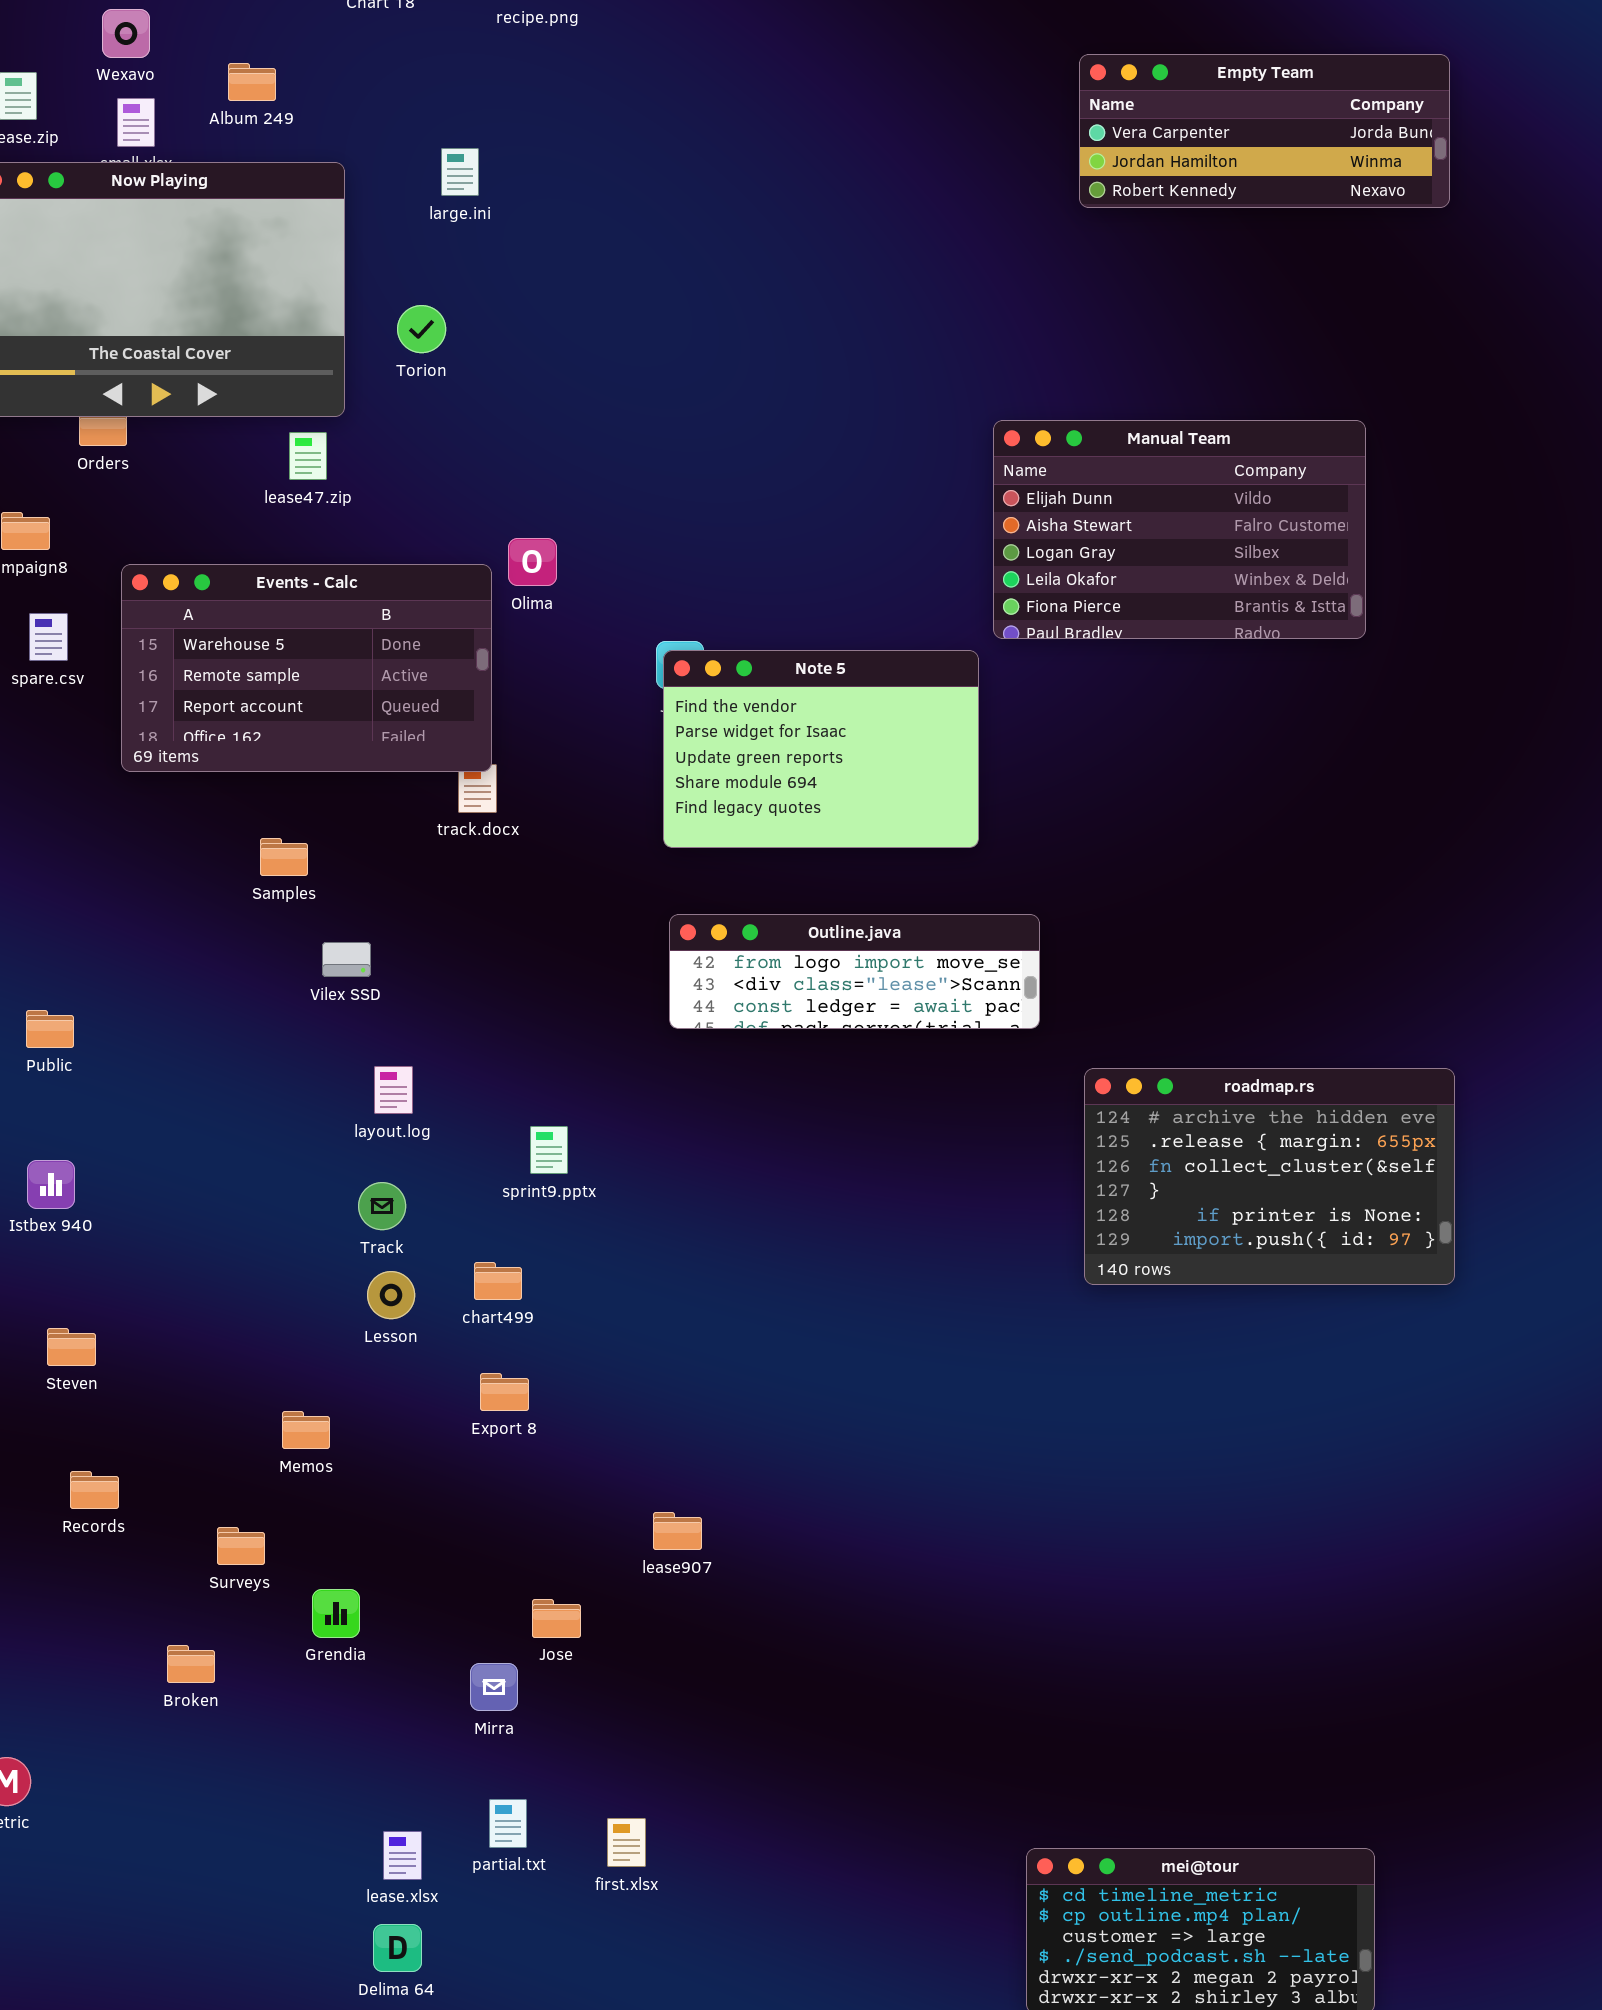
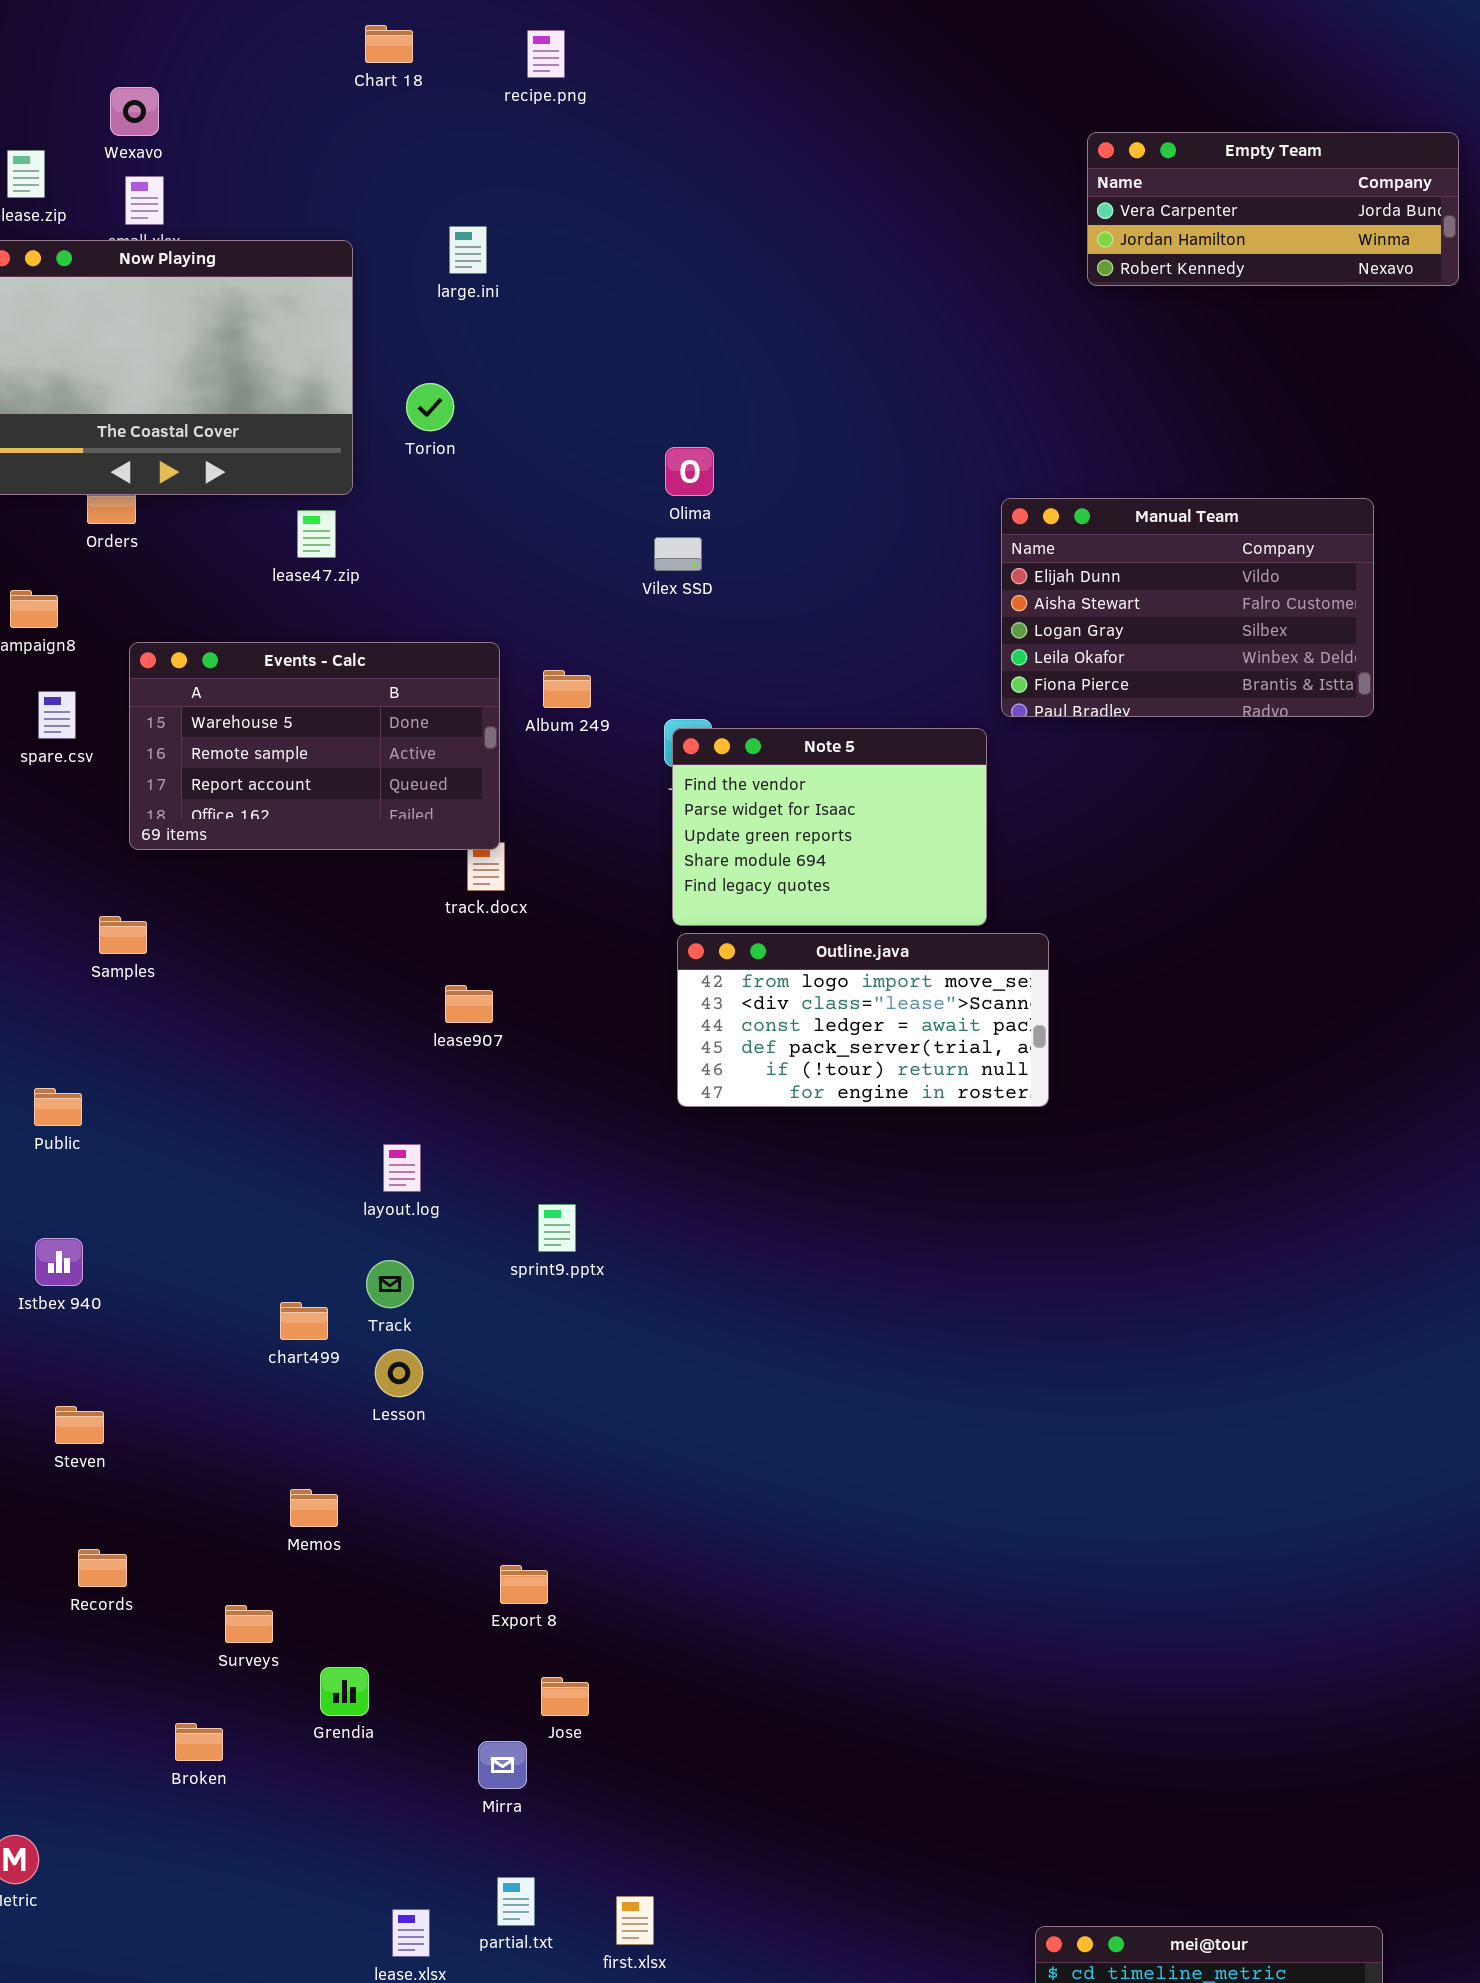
Album 249: [228,63,276,101] -> [543,670,591,708], moved
Olima: [508,538,557,586] -> [665,447,714,496], moved
Samples: [260,838,308,876] -> [99,916,147,954], moved
Outline.java: [669,914,1040,1029] -> [677,933,1049,1107], resized
Vilex SSD: [322,942,371,977] -> [654,537,702,571], moved
roadmap.rs: [1084,1068,1455,1285] -> none, closed
chart499: [474,1262,522,1300] -> [280,1302,328,1340], moved
Export 8: [480,1373,529,1411] -> [500,1565,548,1604], moved
lease907: [653,1512,702,1550] -> [445,985,493,1023], moved

